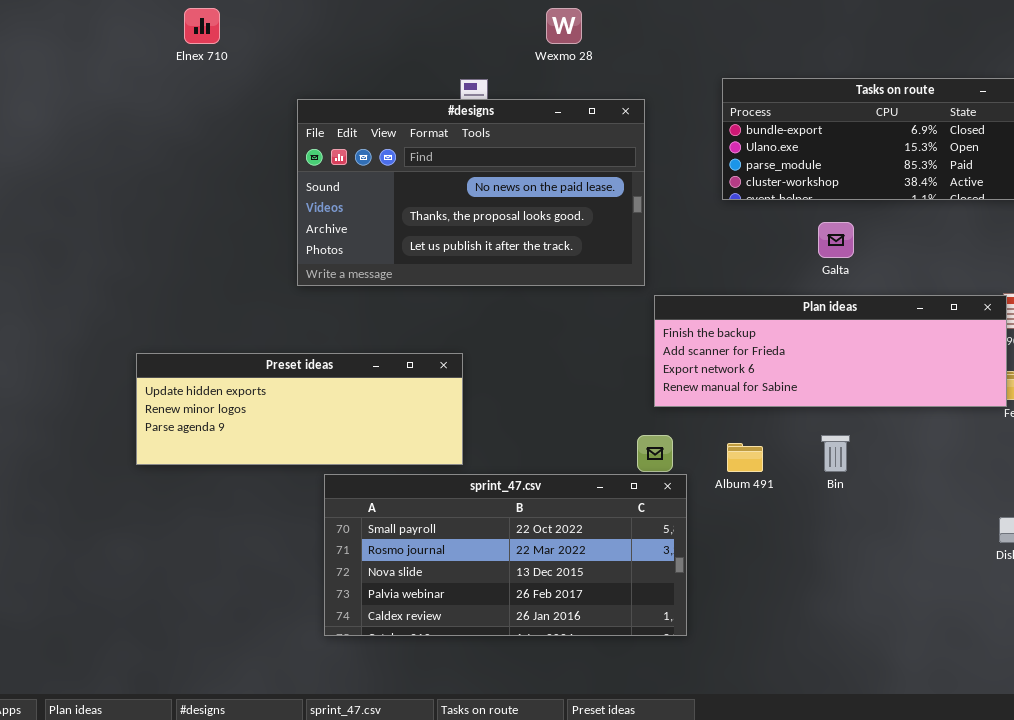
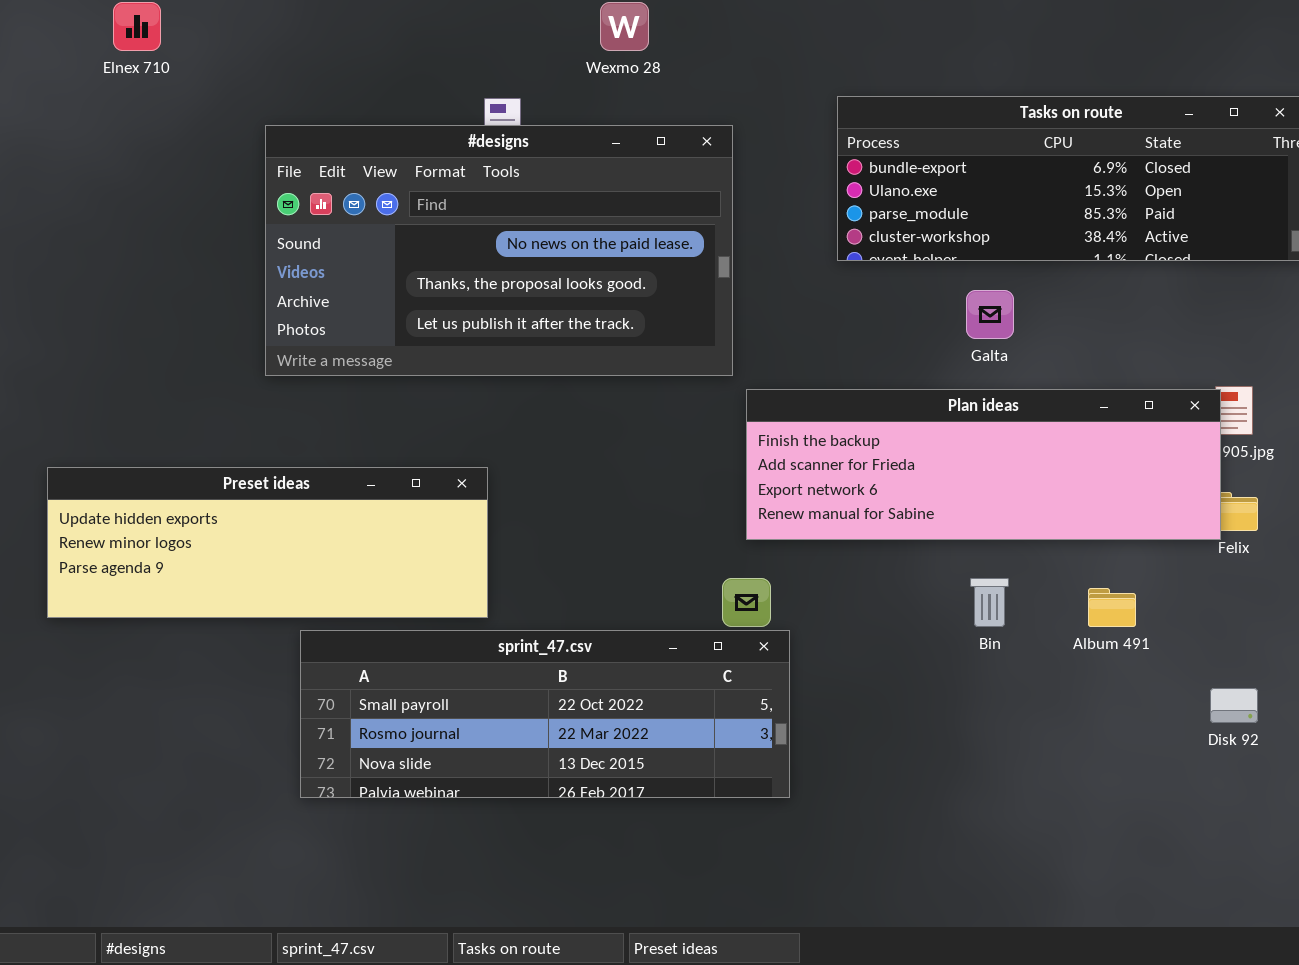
Album 491: [727,443,763,472] -> [1088,588,1136,627], moved
sprint_47.csv: [324,474,687,636] -> [300,630,790,798], resized

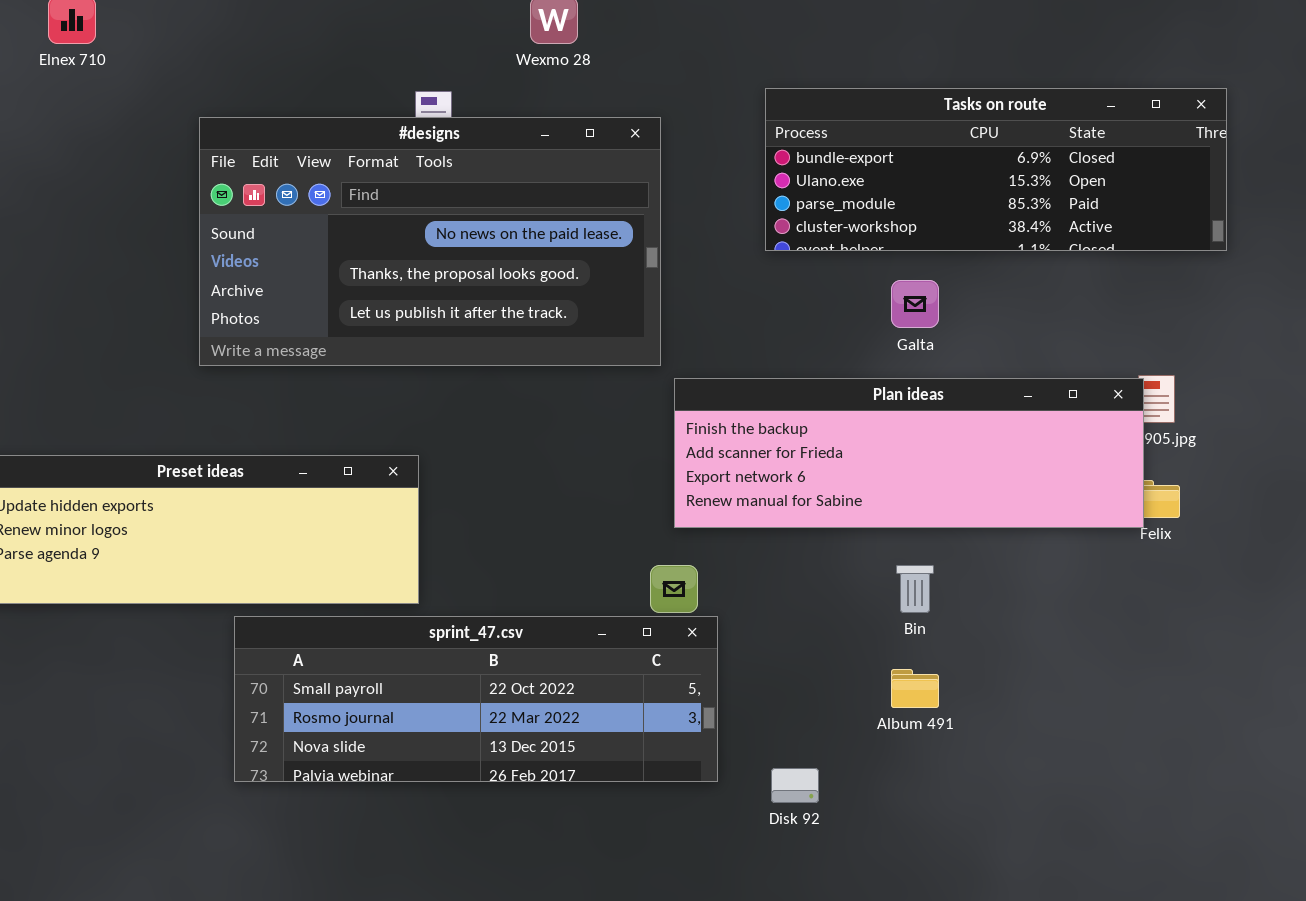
Album 491: [1088,588,1136,627] -> [891,669,939,708], moved
Disk 92: [1210,688,1258,723] -> [771,768,819,803], moved

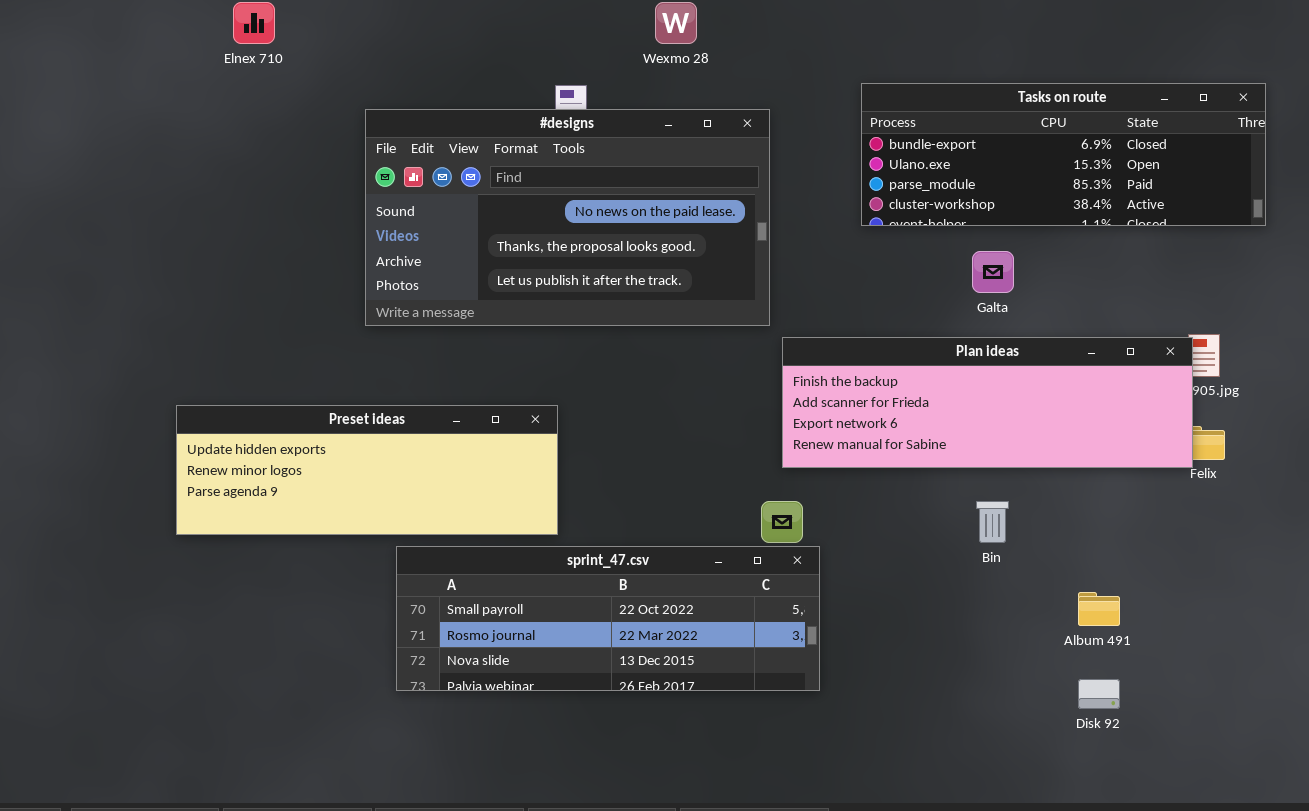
Album 491: [891,669,939,708] -> [1078,592,1120,626], moved
Disk 92: [771,768,819,803] -> [1078,679,1120,709], moved

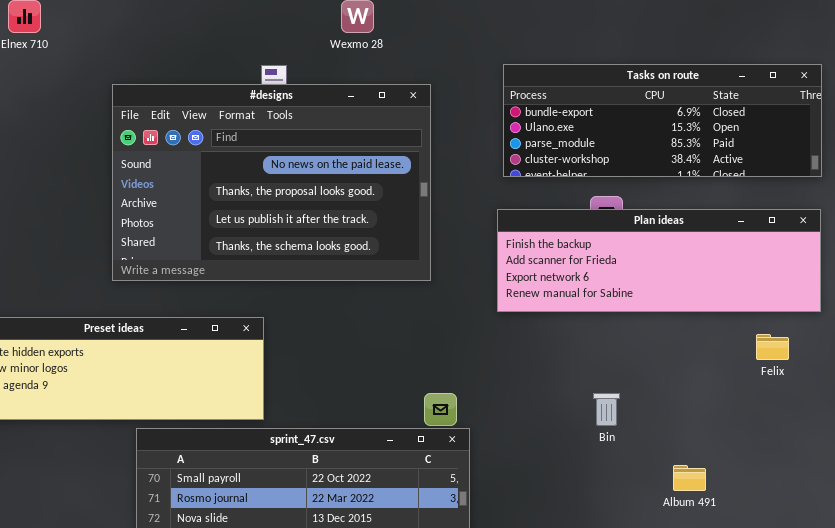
#designs: [365,109,770,326] -> [112,84,431,281], resized
Plan ideas: [782,337,1193,468] -> [497,209,821,312], moved

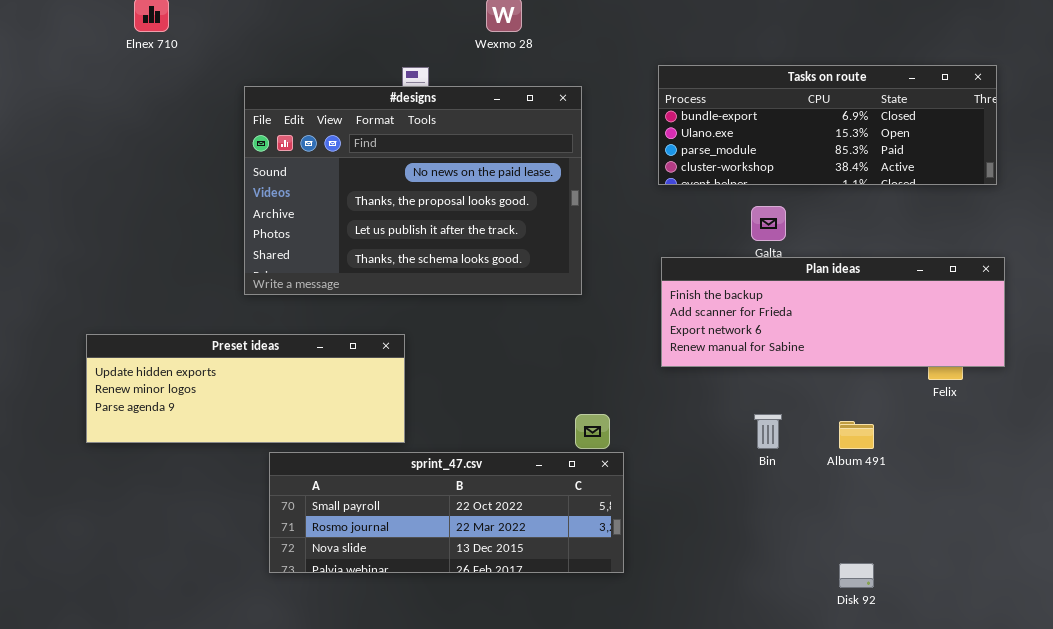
Plan ideas: [497,209,821,312] -> [661,257,1005,367], moved
Album 491: [673,465,706,491] -> [839,421,874,449], moved

